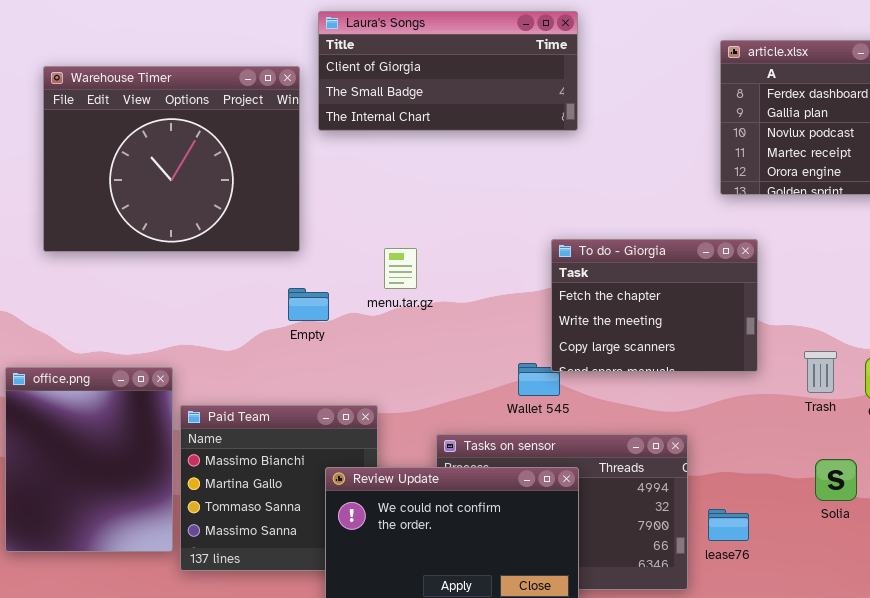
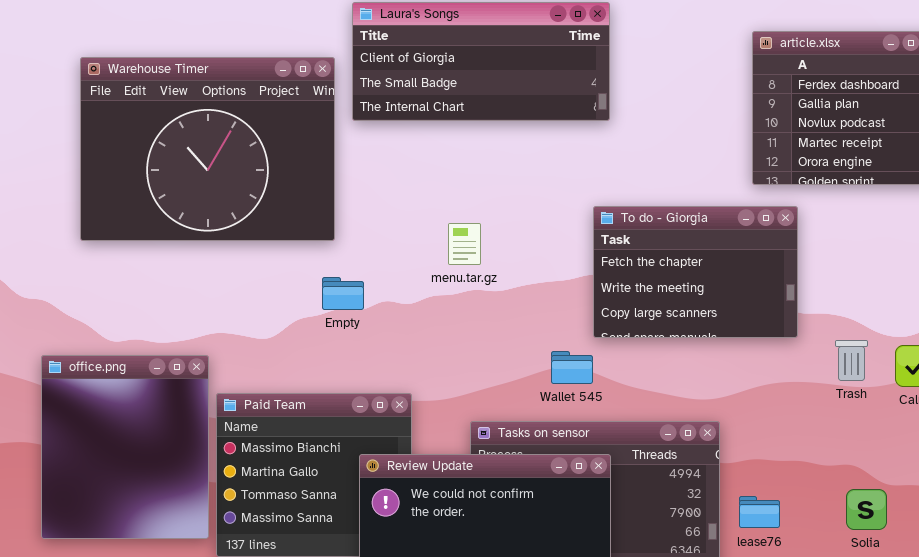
To do - Giorgia: [551,239,758,372] -> [593,206,798,338], moved
menu.tar.gz: [384,248,417,289] -> [448,223,481,265], moved
Solia: [815,459,857,501] -> [846,489,887,530], moved

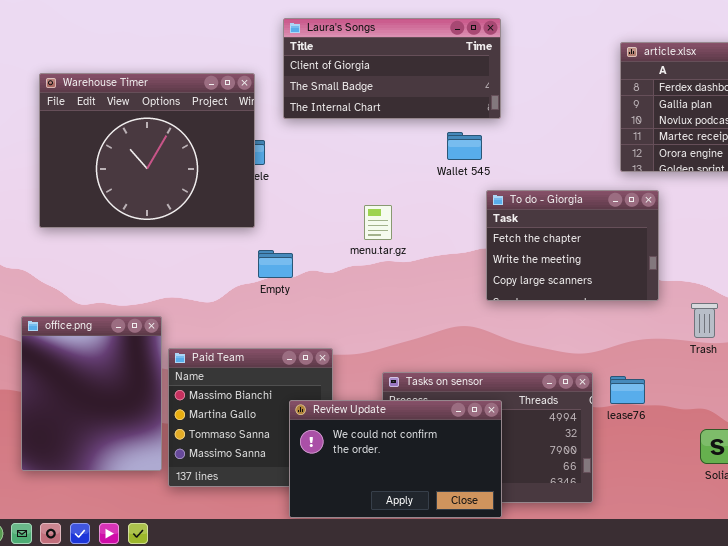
Warehouse Timer: [80,57,335,241] -> [39,73,255,228], moved
Wallet 545: [551,351,593,384] -> [447,132,482,160], moved
lease76: [739,496,780,528] -> [610,376,645,404], moved

